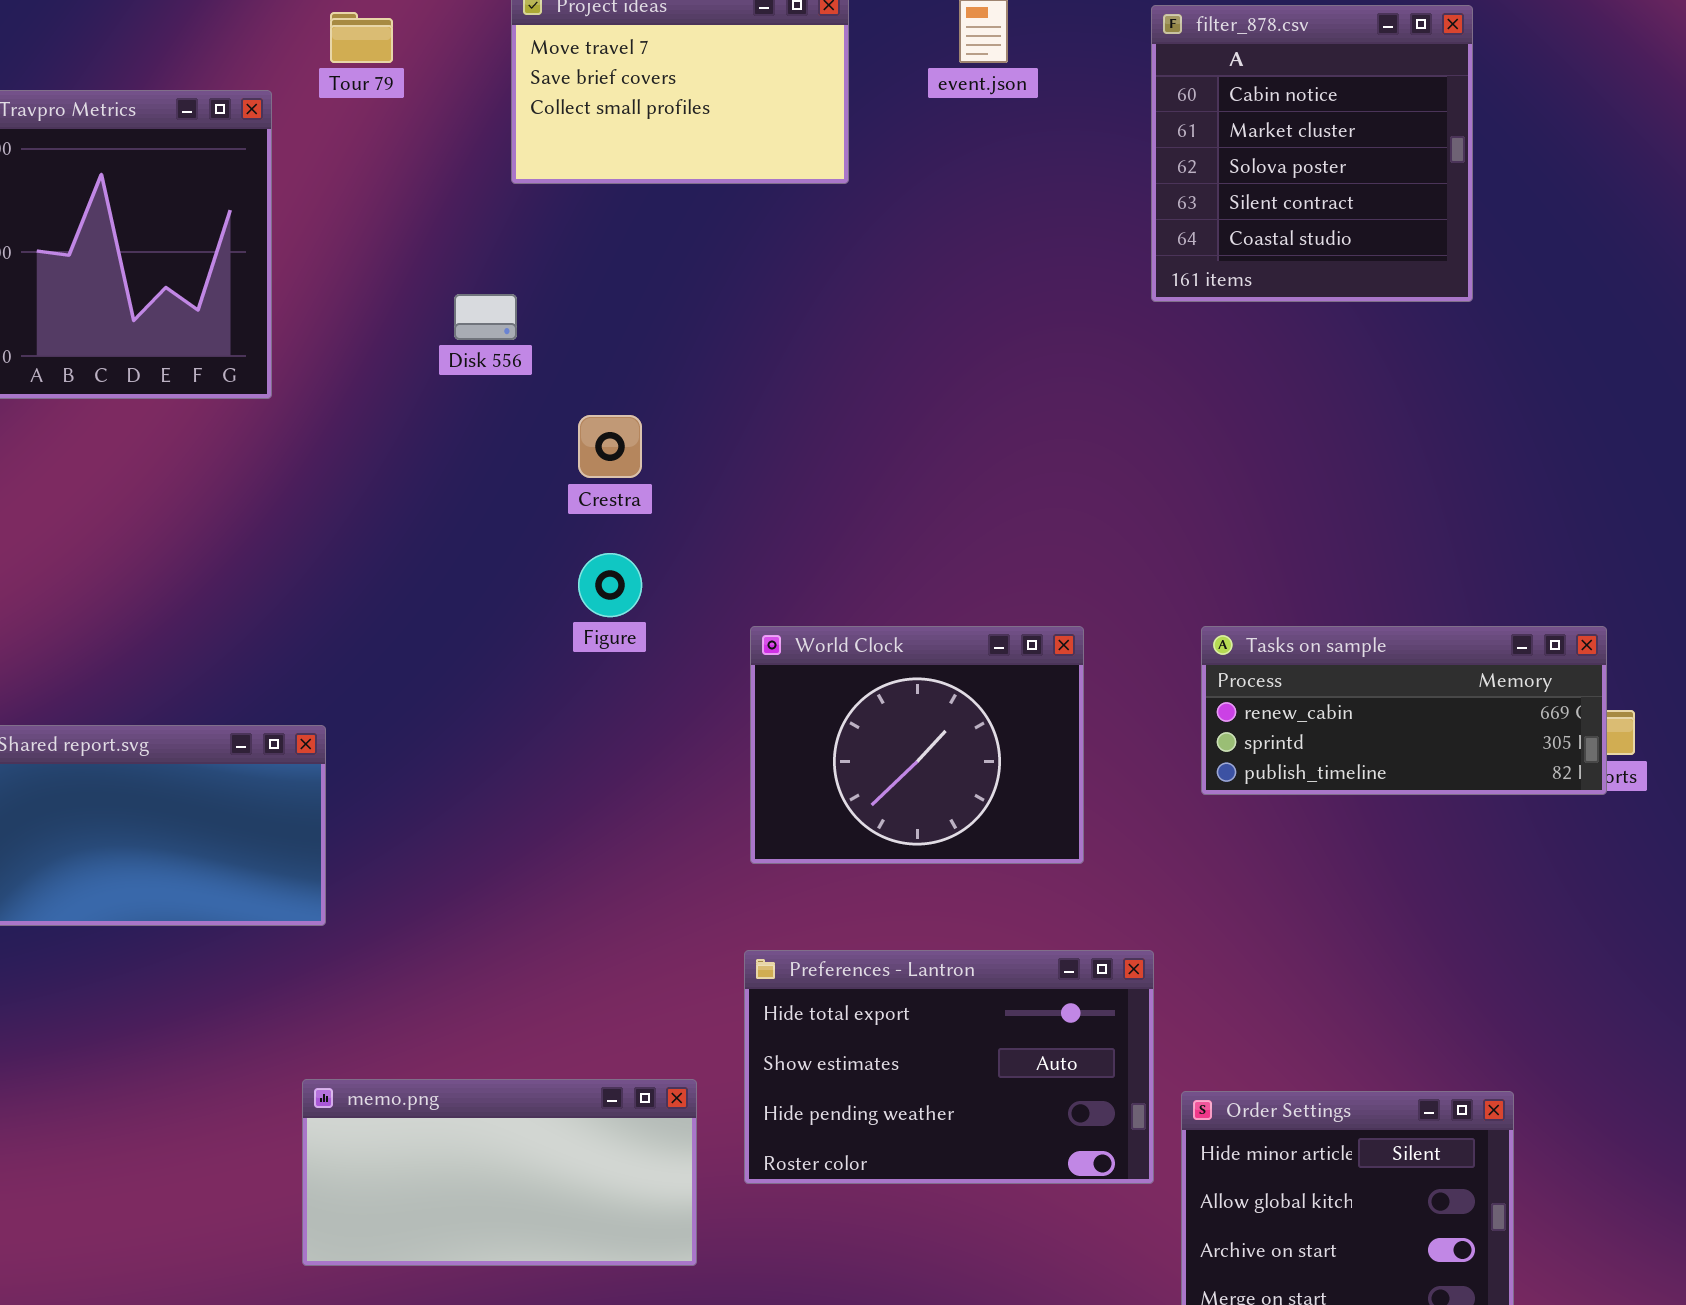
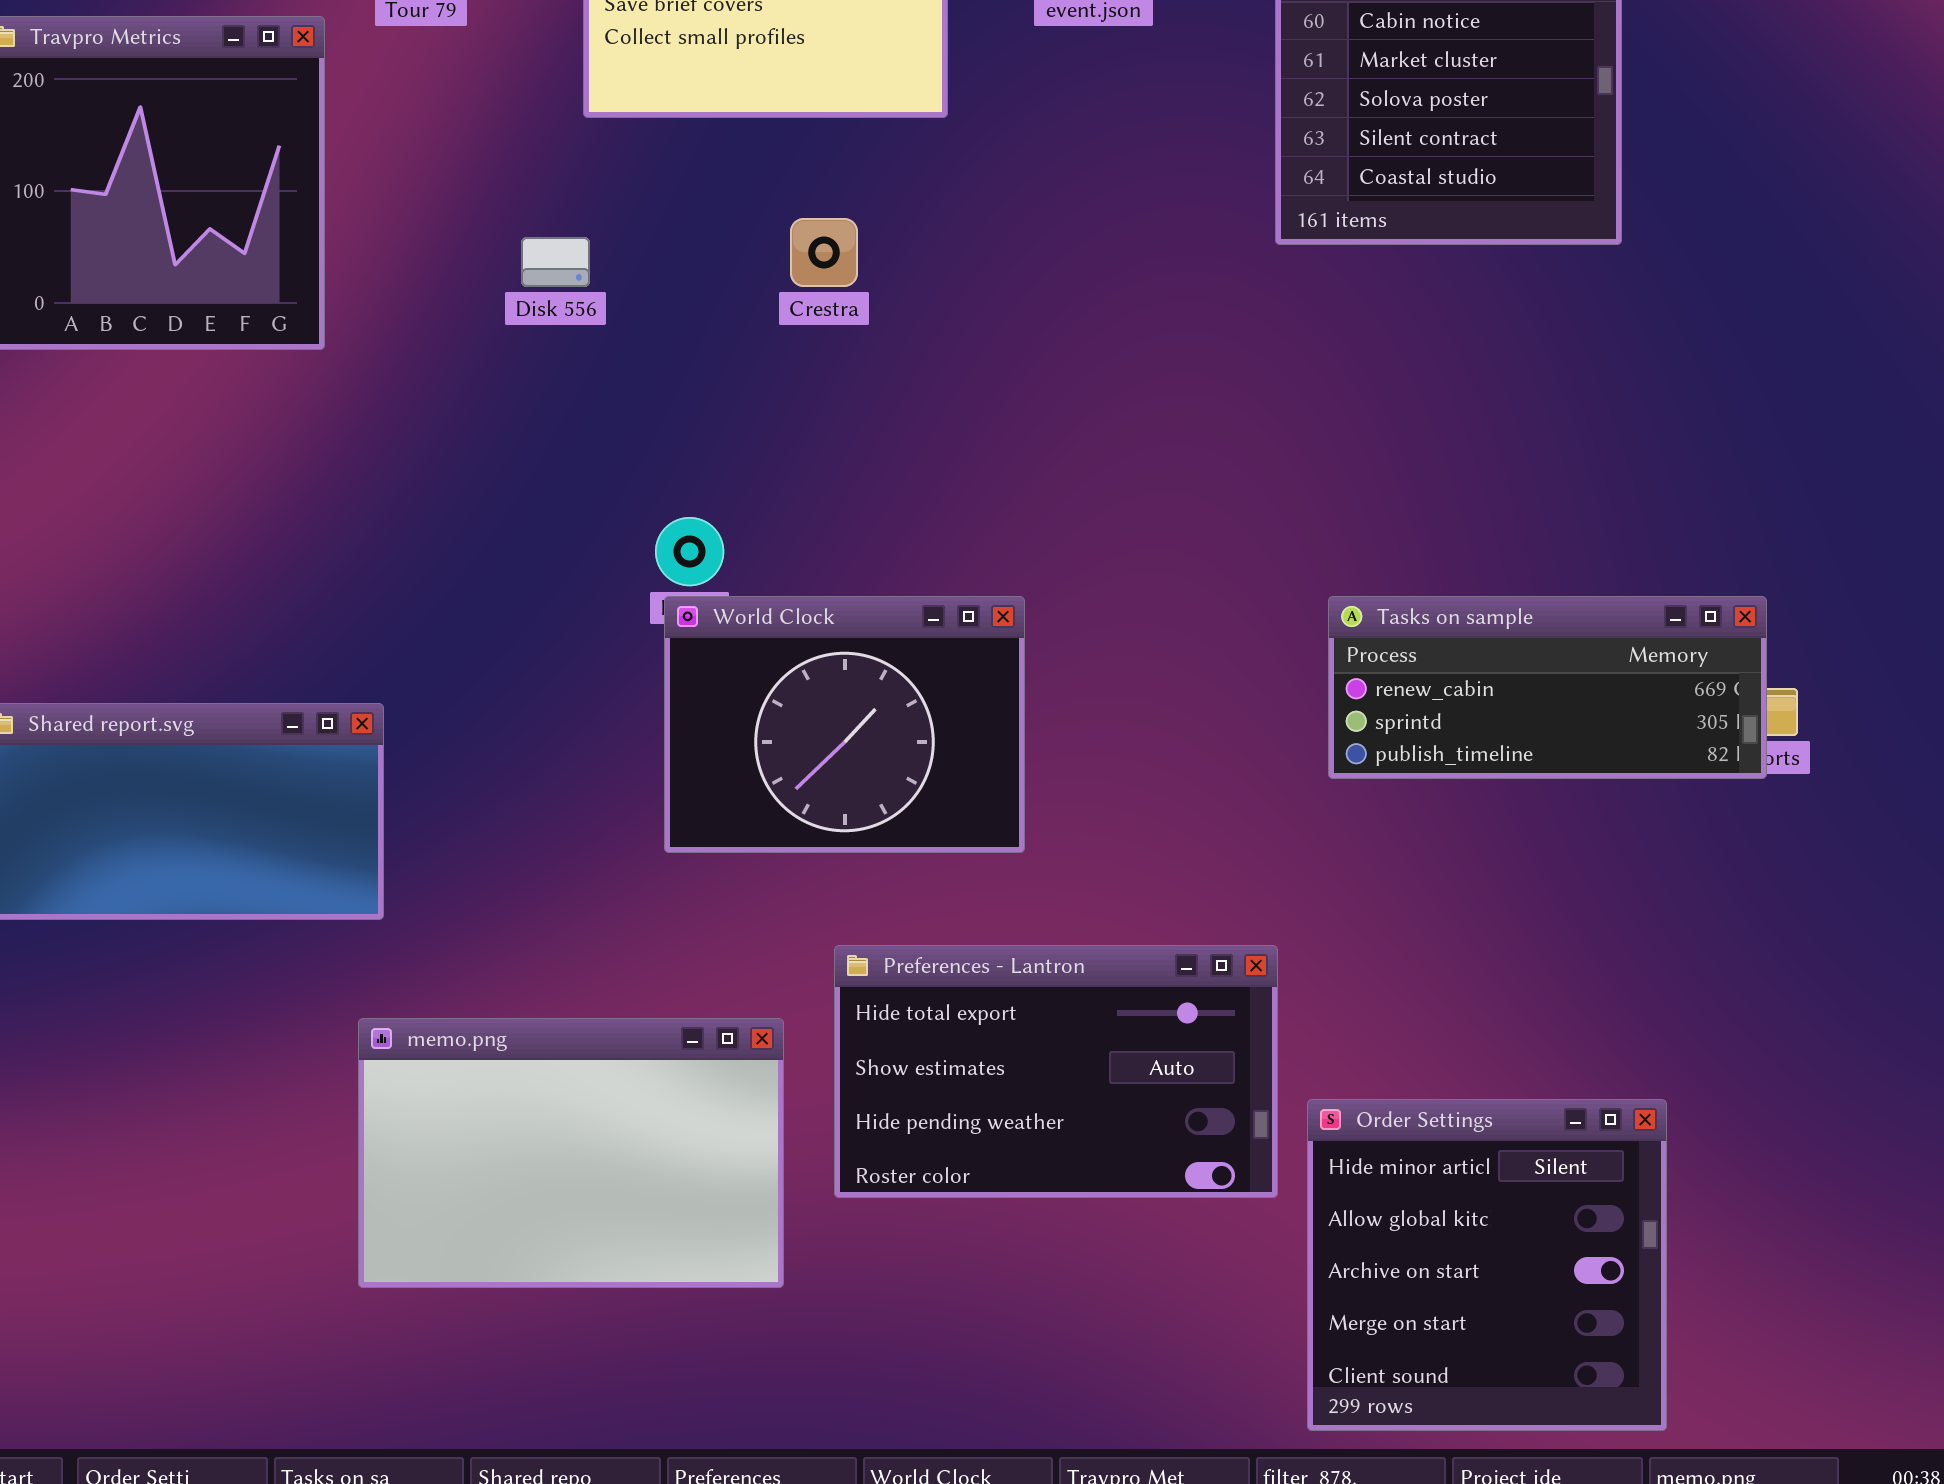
Crestra: [578,415,642,478] -> [790,218,858,287], moved
World Clock: [750,626,1084,864] -> [664,596,1025,853], moved
memo.png: [302,1079,697,1266] -> [358,1018,784,1288], resized

